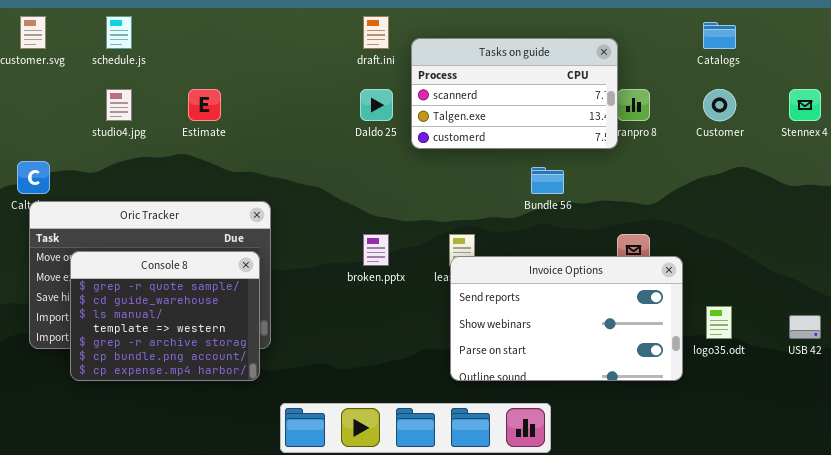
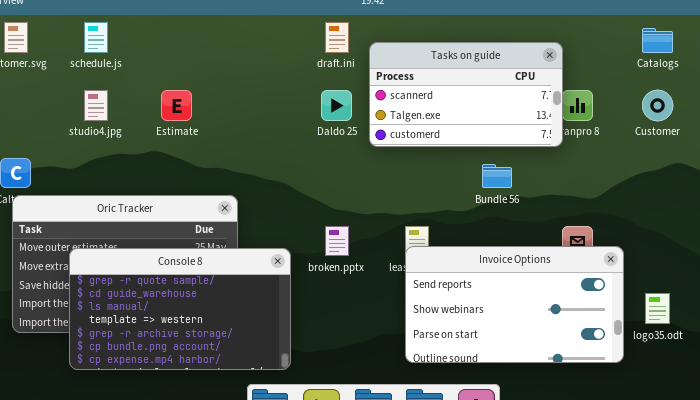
Console 8: [70,251,260,381] -> [69,248,291,370], moved, resized

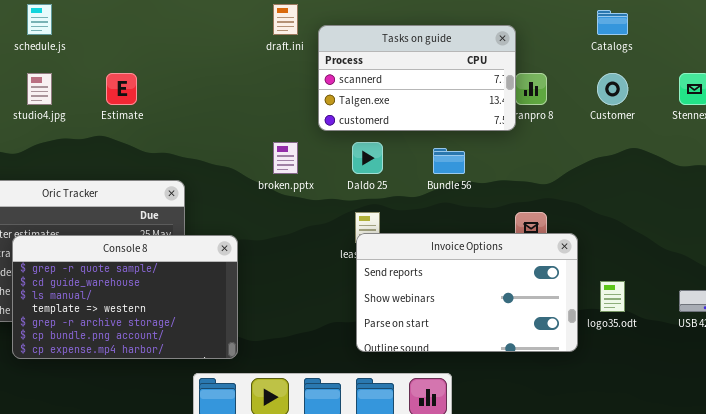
Daldo 25: [321,90,352,121] -> [352,142,383,174], moved
broken.pptx: [325,226,349,256] -> [273,142,298,174], moved

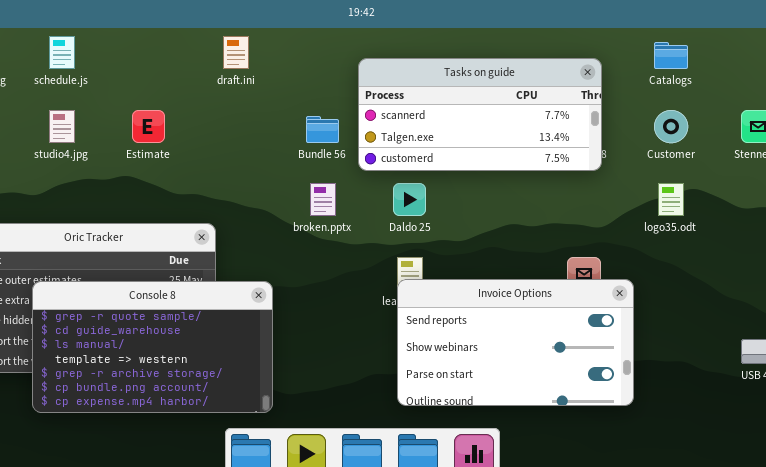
draft.ini: [273,4,298,35] -> [223,36,249,69], moved
Tasks on guide: [318,25,516,131] -> [358,58,602,171], resized
Bundle 56: [433,148,465,174] -> [306,116,339,143], moved
logo35.odt: [600,281,625,312] -> [658,183,684,216], moved

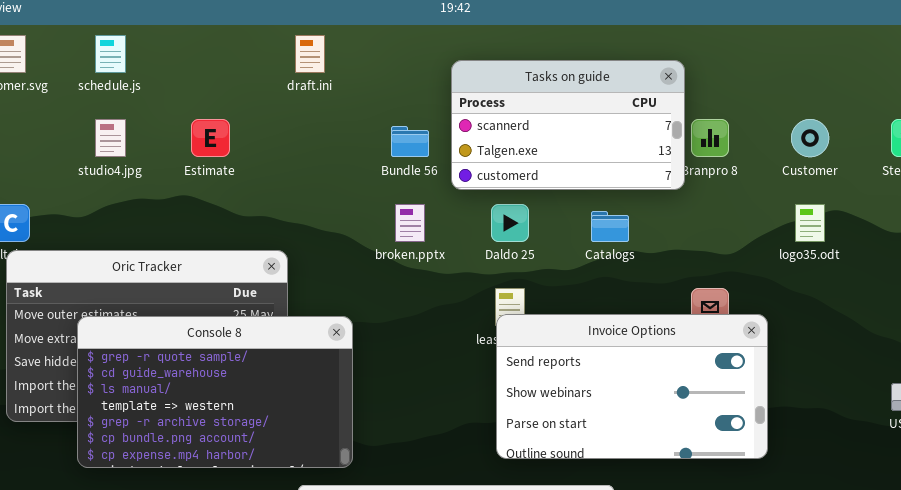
Catalogs: [654,42,688,69] -> [591,211,629,242], moved
Tasks on guide: [358,58,602,171] -> [451,60,685,190], resized

